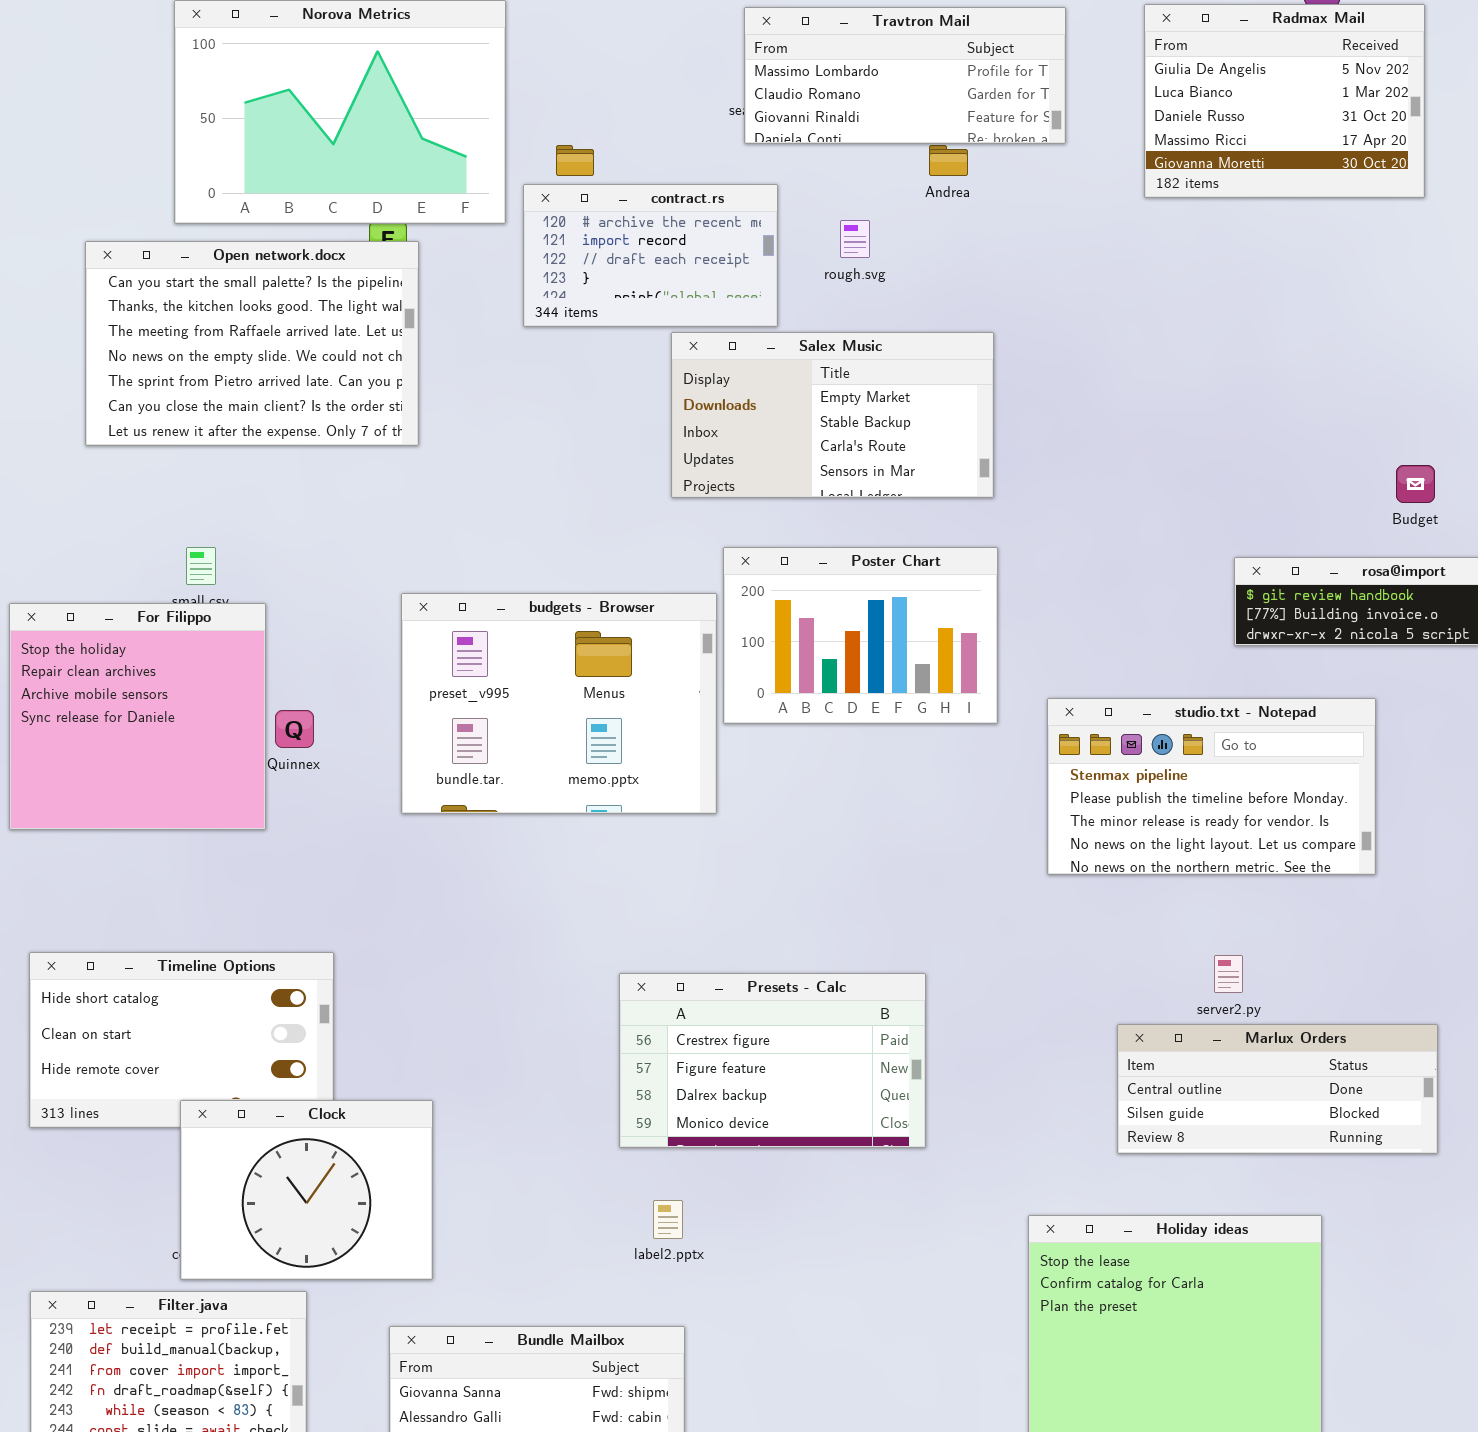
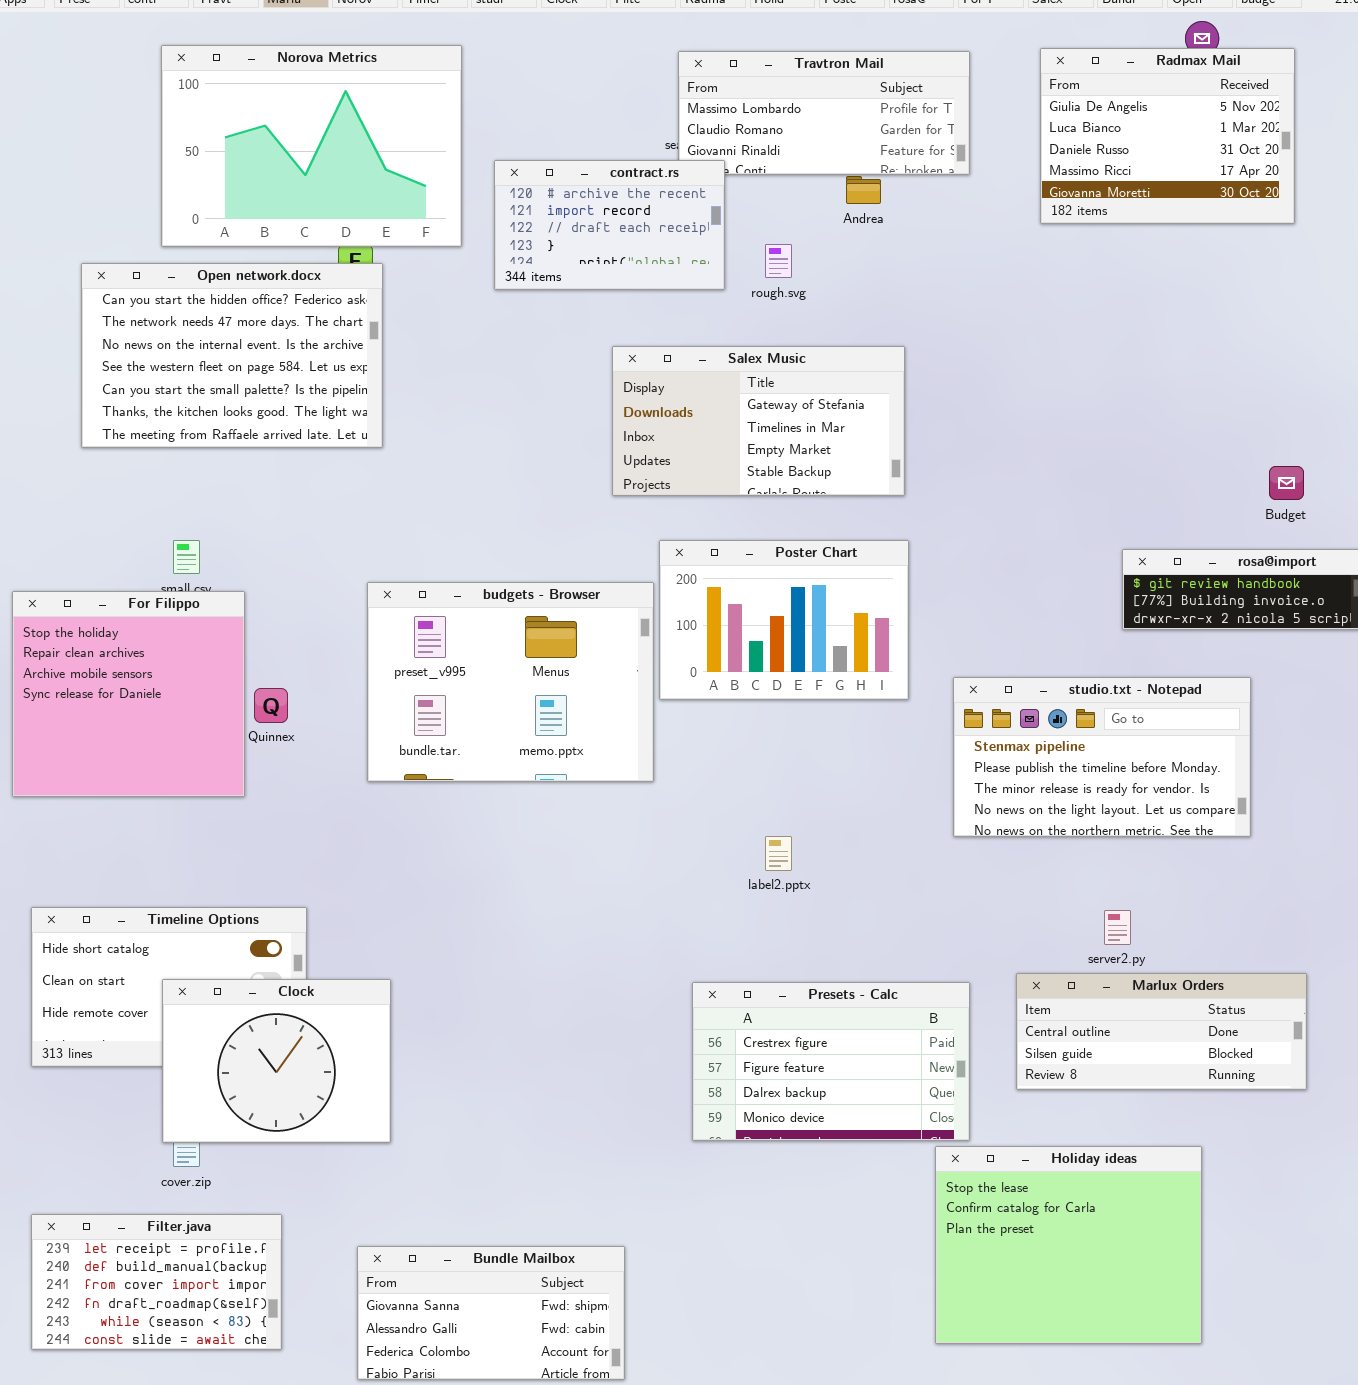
contract.rs: [523,184,778,327] -> [494,160,725,290], moved
Open network.docx: [85,241,419,446] -> [81,263,383,448], scrolled up 4 rows
Salex Music: [671,332,994,498] -> [612,346,905,496], scrolled up 2 rows
Presets - Calc: [619,973,926,1148] -> [692,982,970,1141], moved
Clock: [180,1100,433,1280] -> [162,979,391,1143], moved
label2.pptx: [653,1200,683,1239] -> [765,836,792,871], moved

